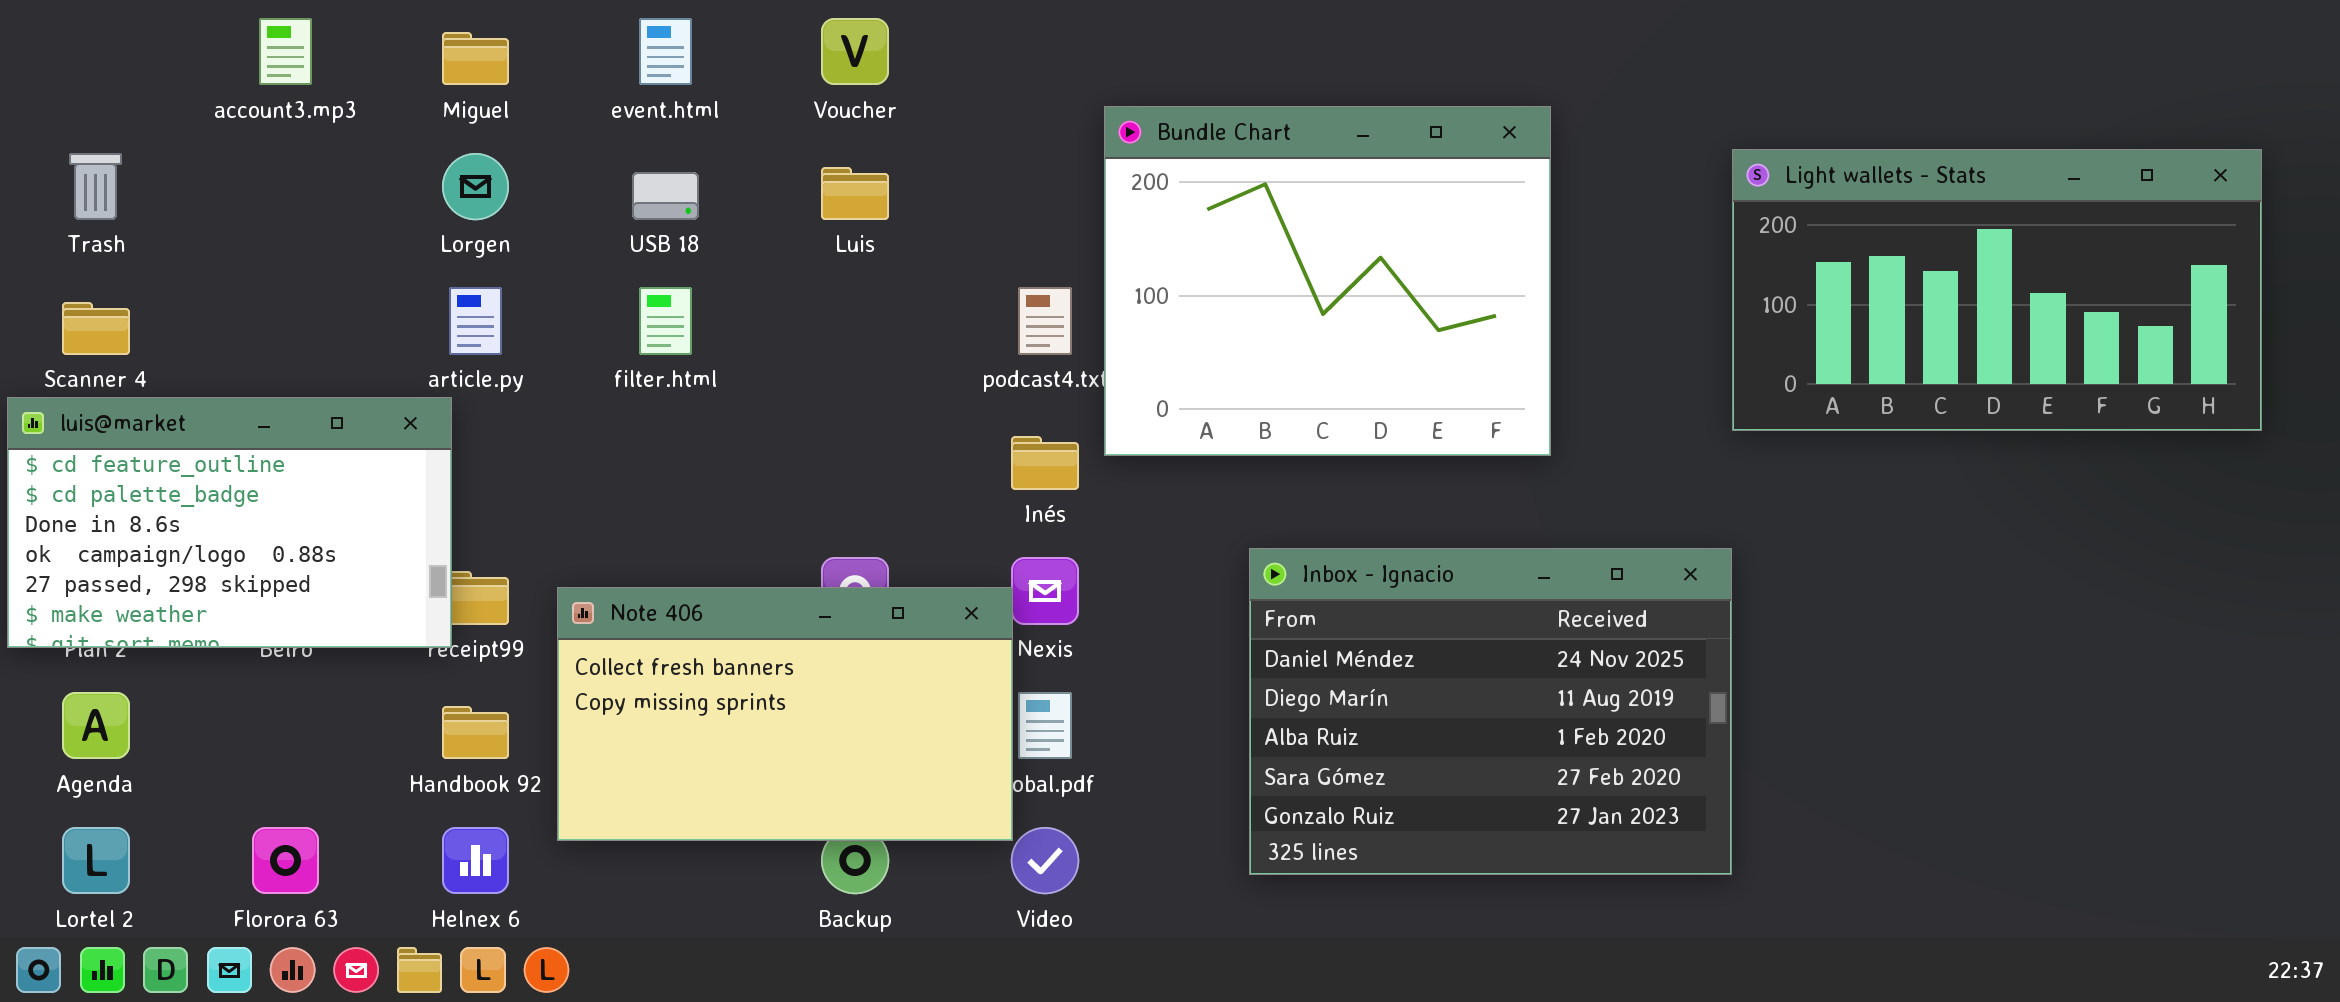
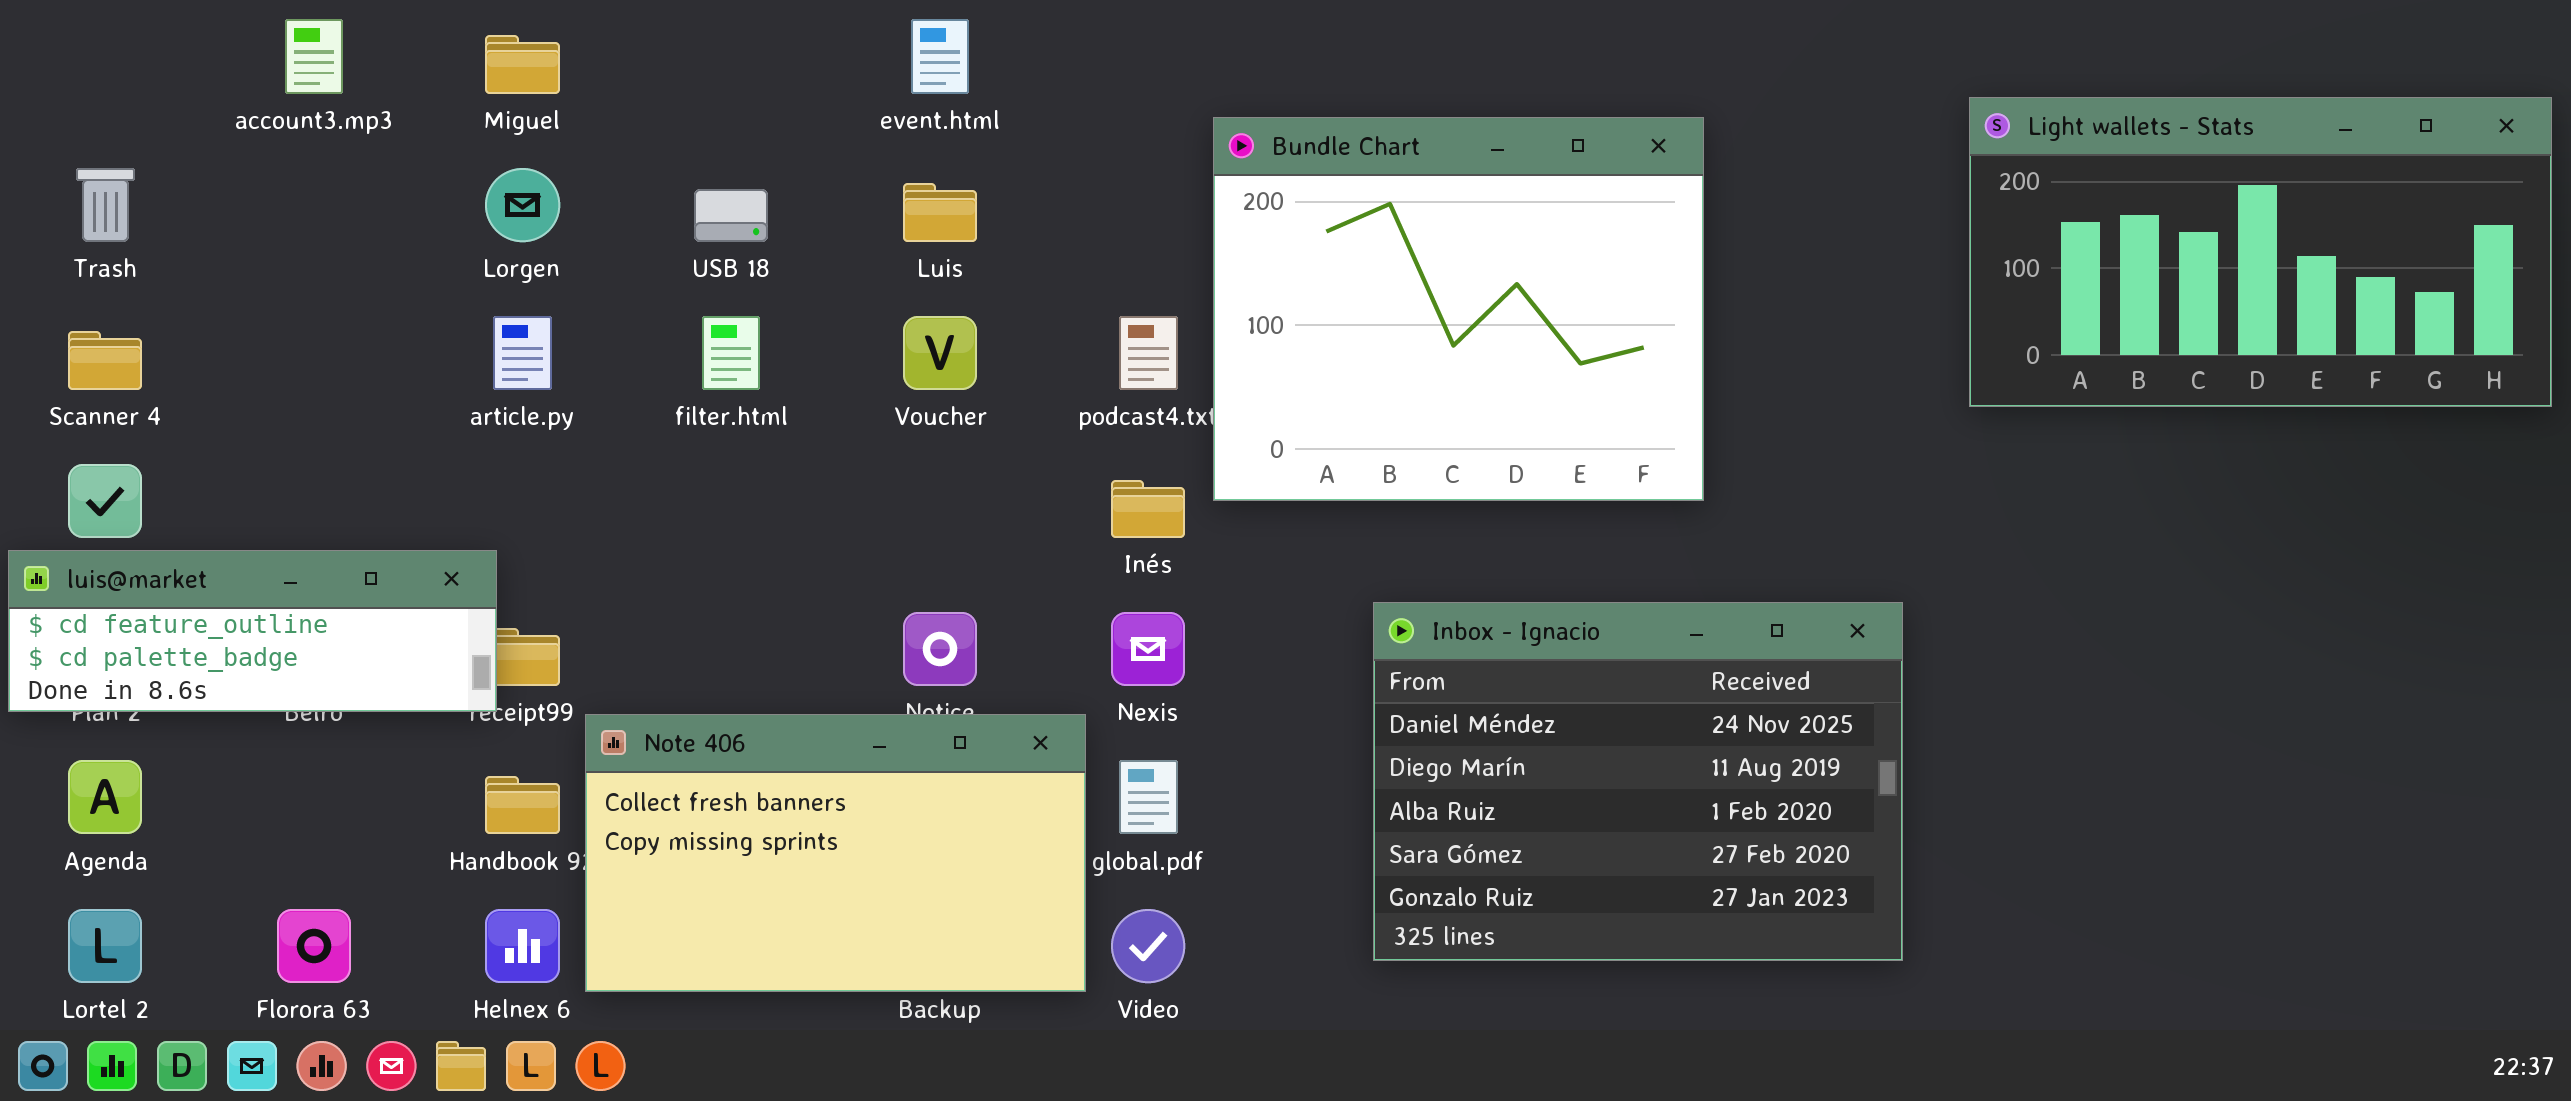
event.html: [639,18,692,85] -> [911,19,969,94], moved
Voucher: [821,18,889,85] -> [903,316,977,390], moved
Light wallets - Stats: [1732,149,2262,431] -> [1969,97,2552,407], moved
luis@market: [7,397,452,648] -> [8,550,497,712], resized
Note 406: [557,587,1013,841] -> [585,714,1086,992], moved

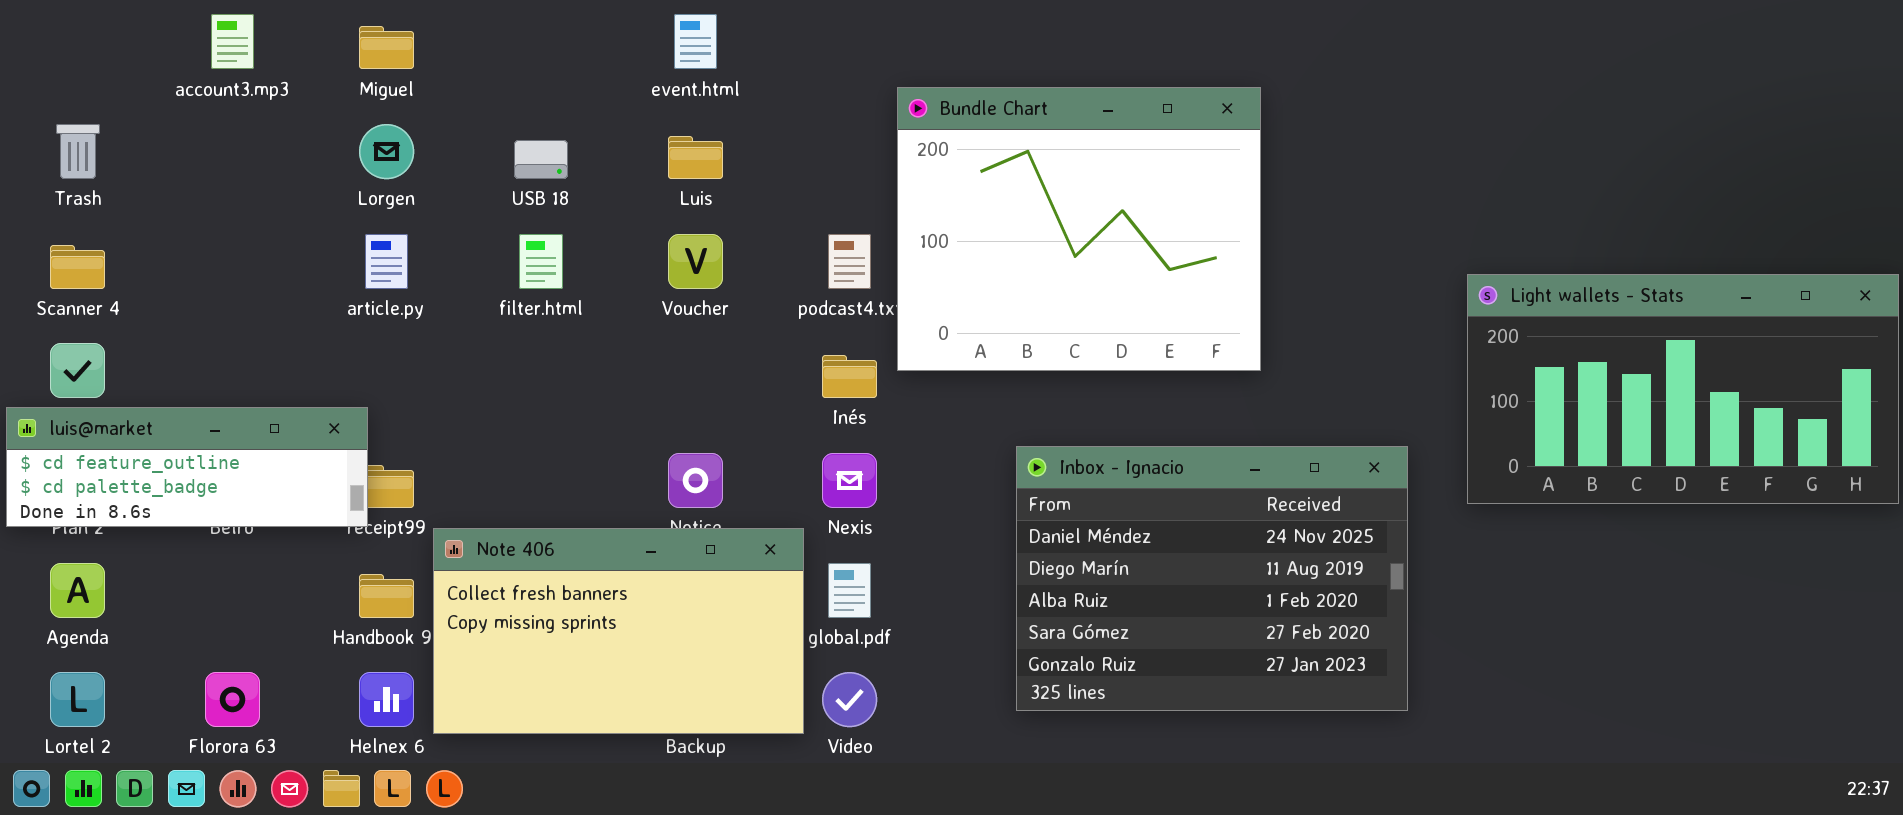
Light wallets - Stats: [1969,97,2552,407] -> [1467,274,1899,504], moved

